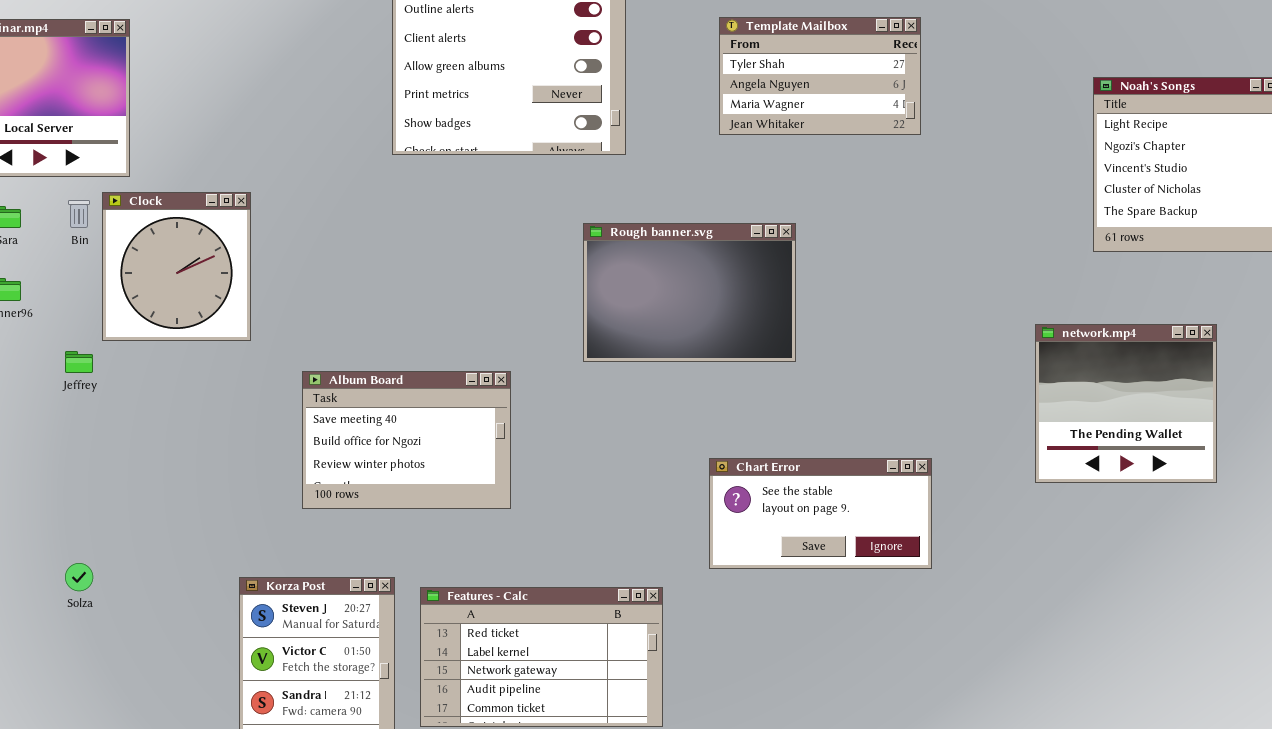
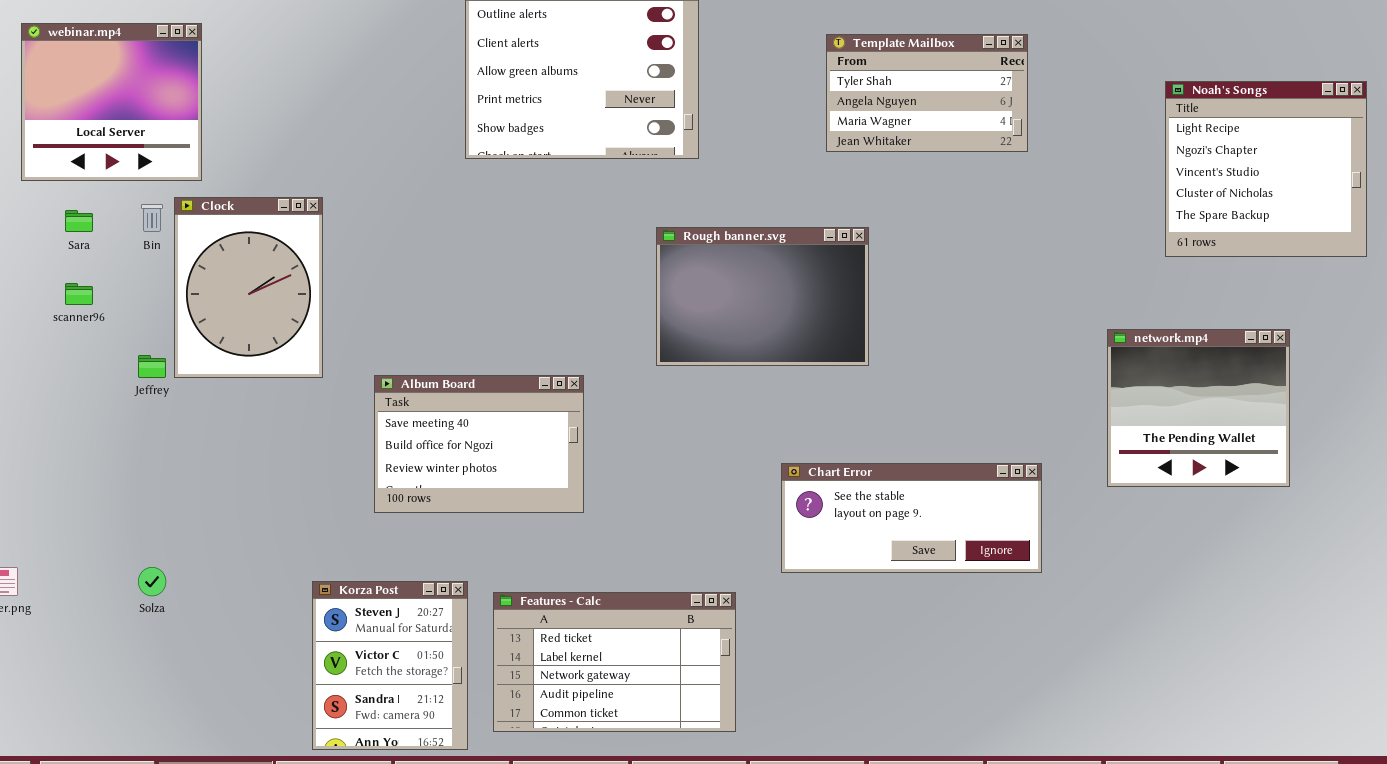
Template Mailbox: [719,17,921,135] -> [826,34,1028,152], moved
Clock: [102,192,251,341] -> [174,197,323,378], resized
Chart Error: [709,458,932,569] -> [781,463,1042,573], resized

